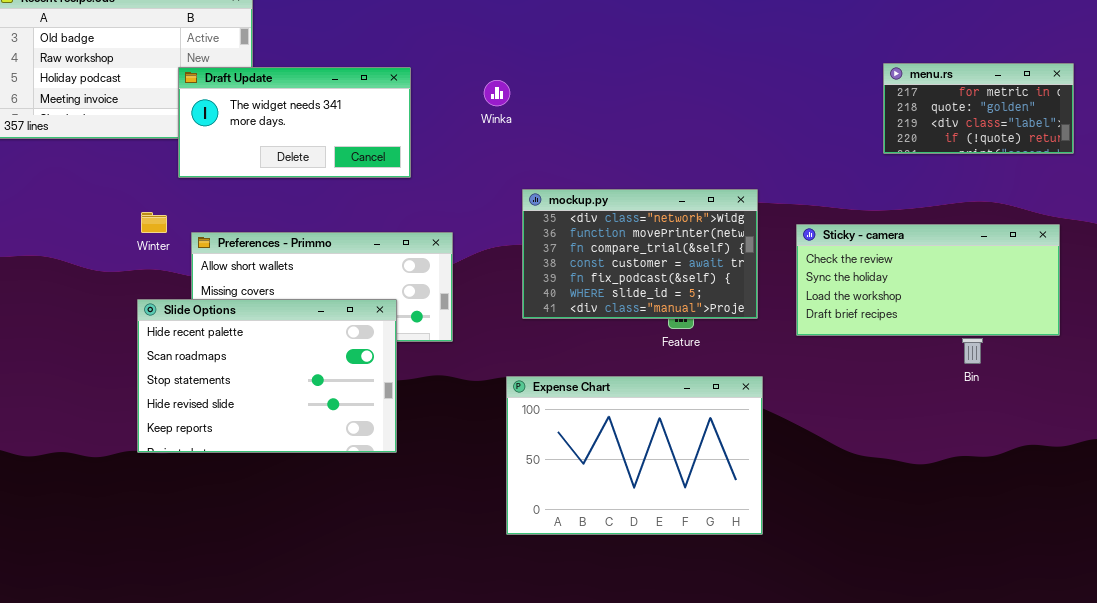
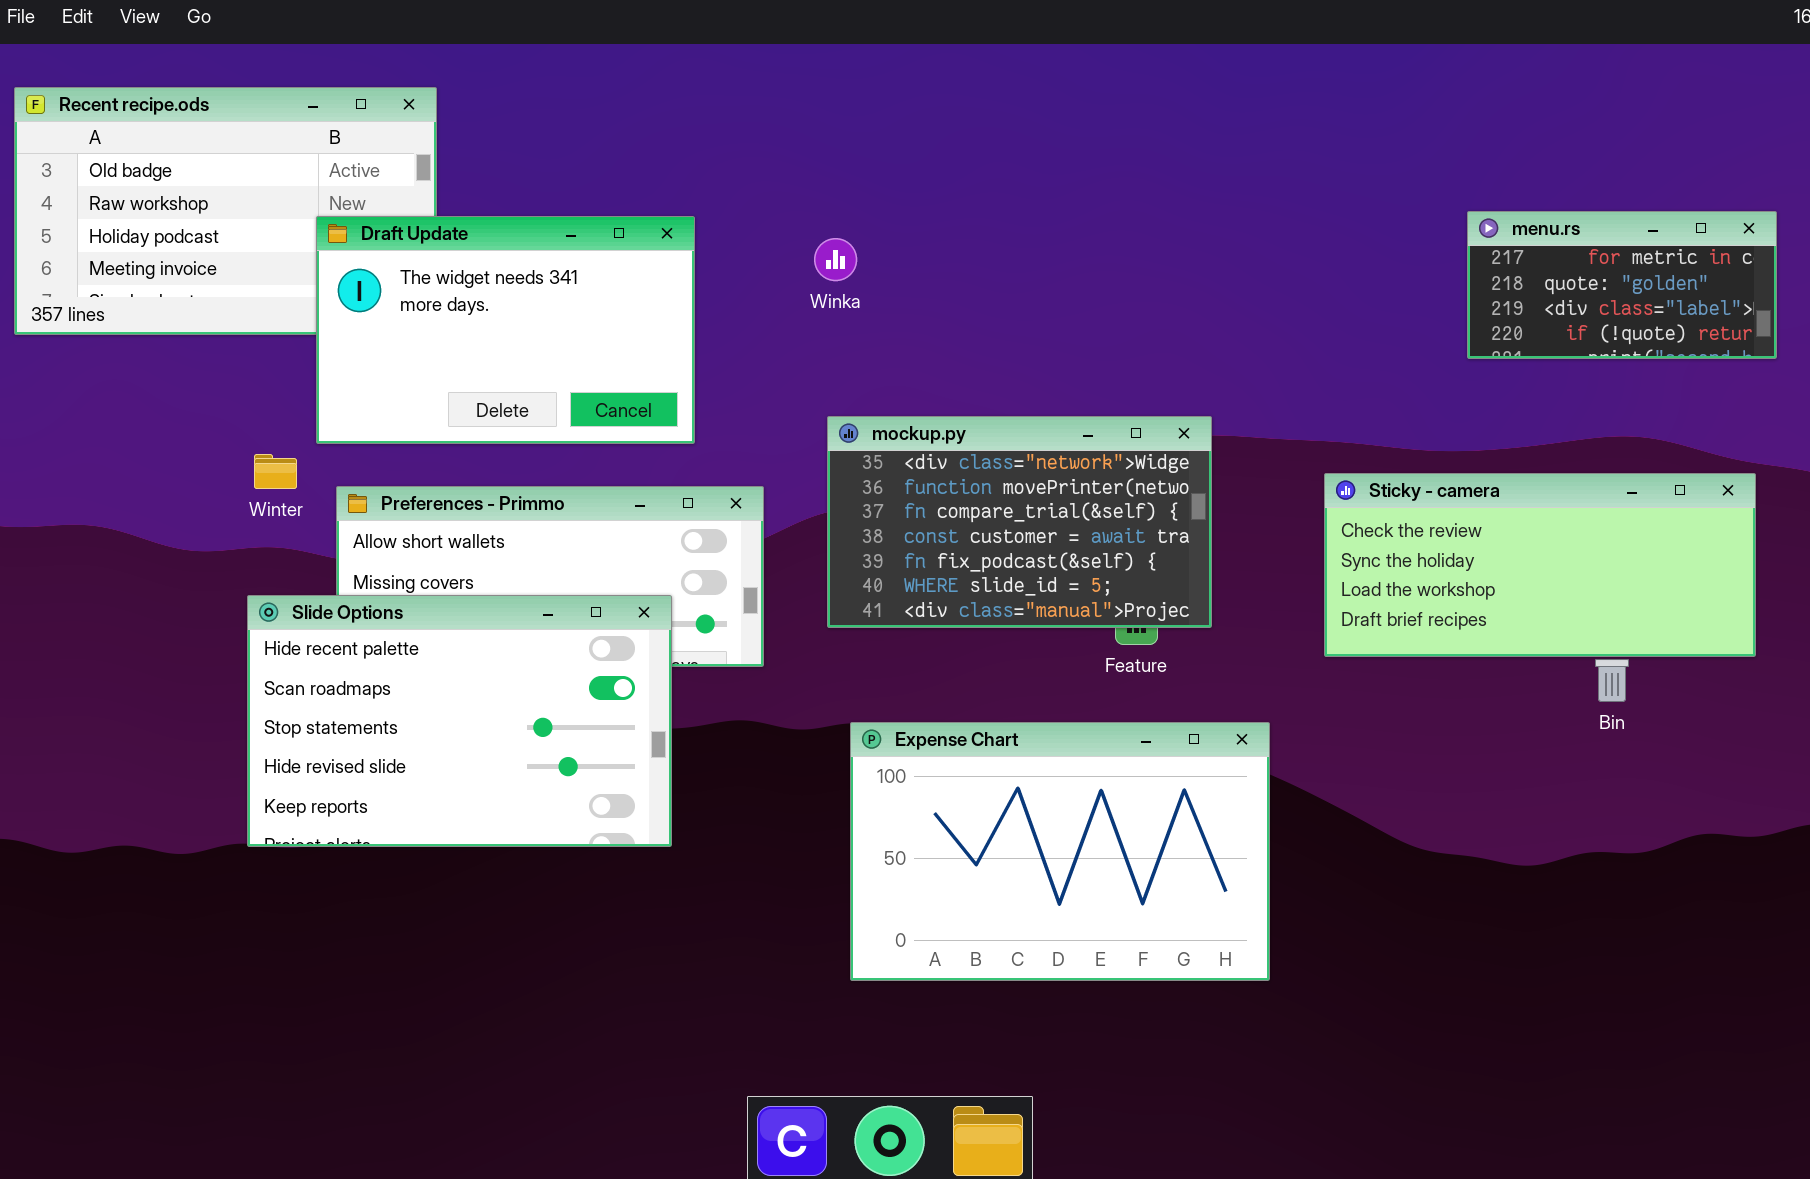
Draft Update: [178,67,411,178] -> [316,216,695,444], resized
mockup.py: [522,189,758,319] -> [827,416,1212,628], moved

